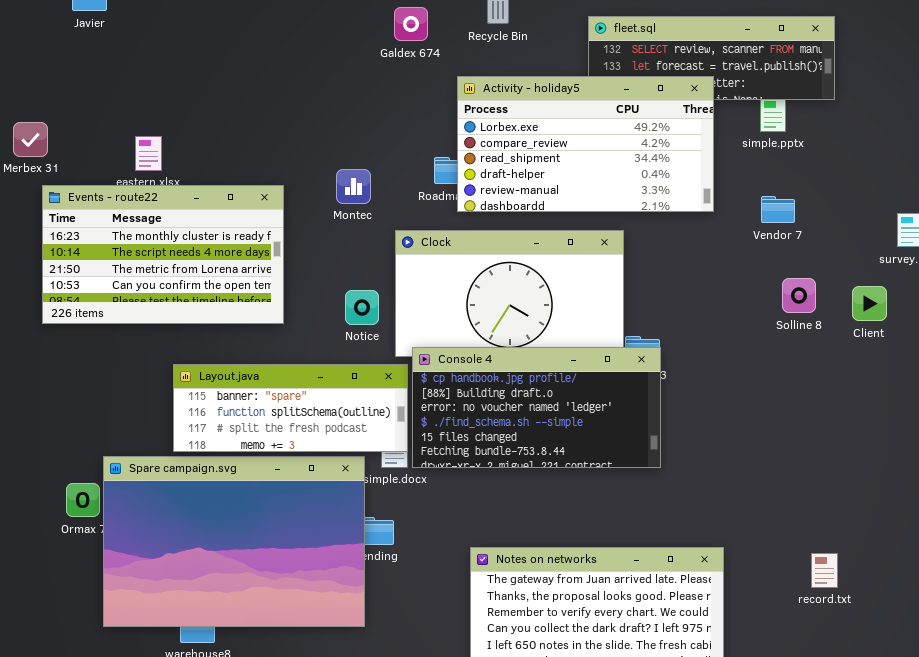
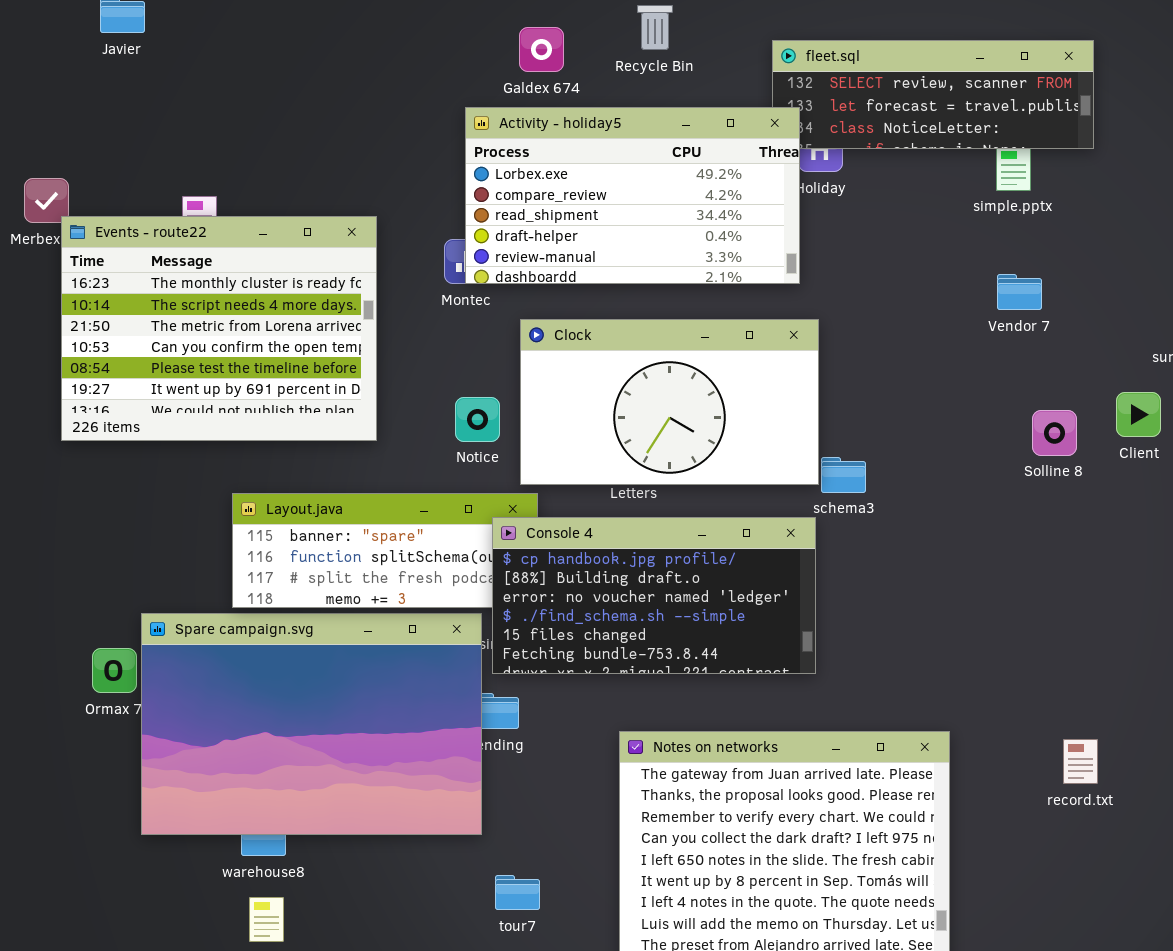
Activity - holiday5: [457,76,714,212] -> [465,107,800,284], moved
Events - route22: [42,185,284,324] -> [61,216,377,441], resized
Solline 8: [782,278,816,313] -> [1032,410,1077,456], moved
Console 4: [412,347,661,468] -> [492,517,816,674], moved

